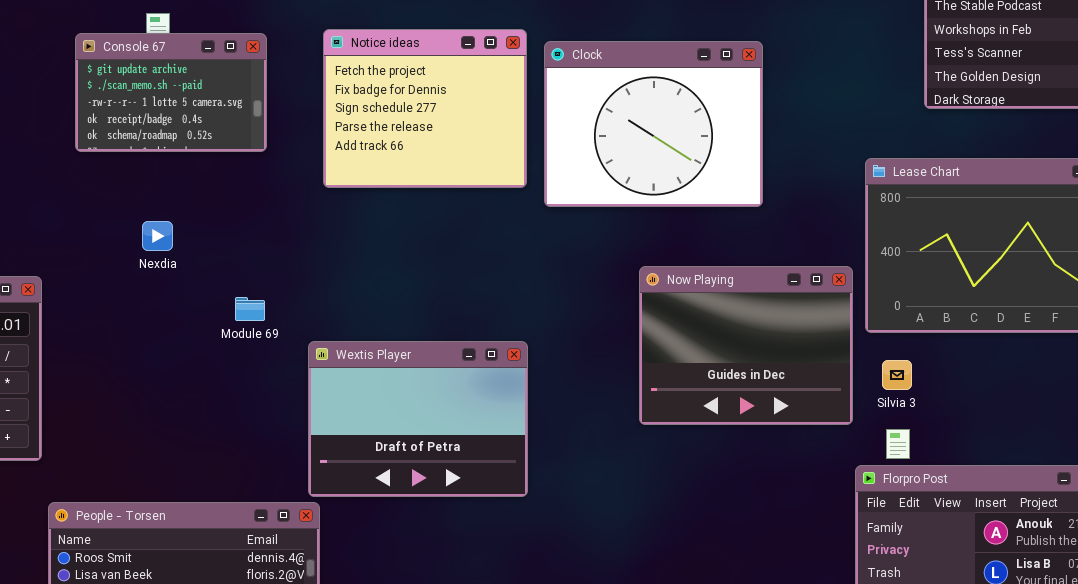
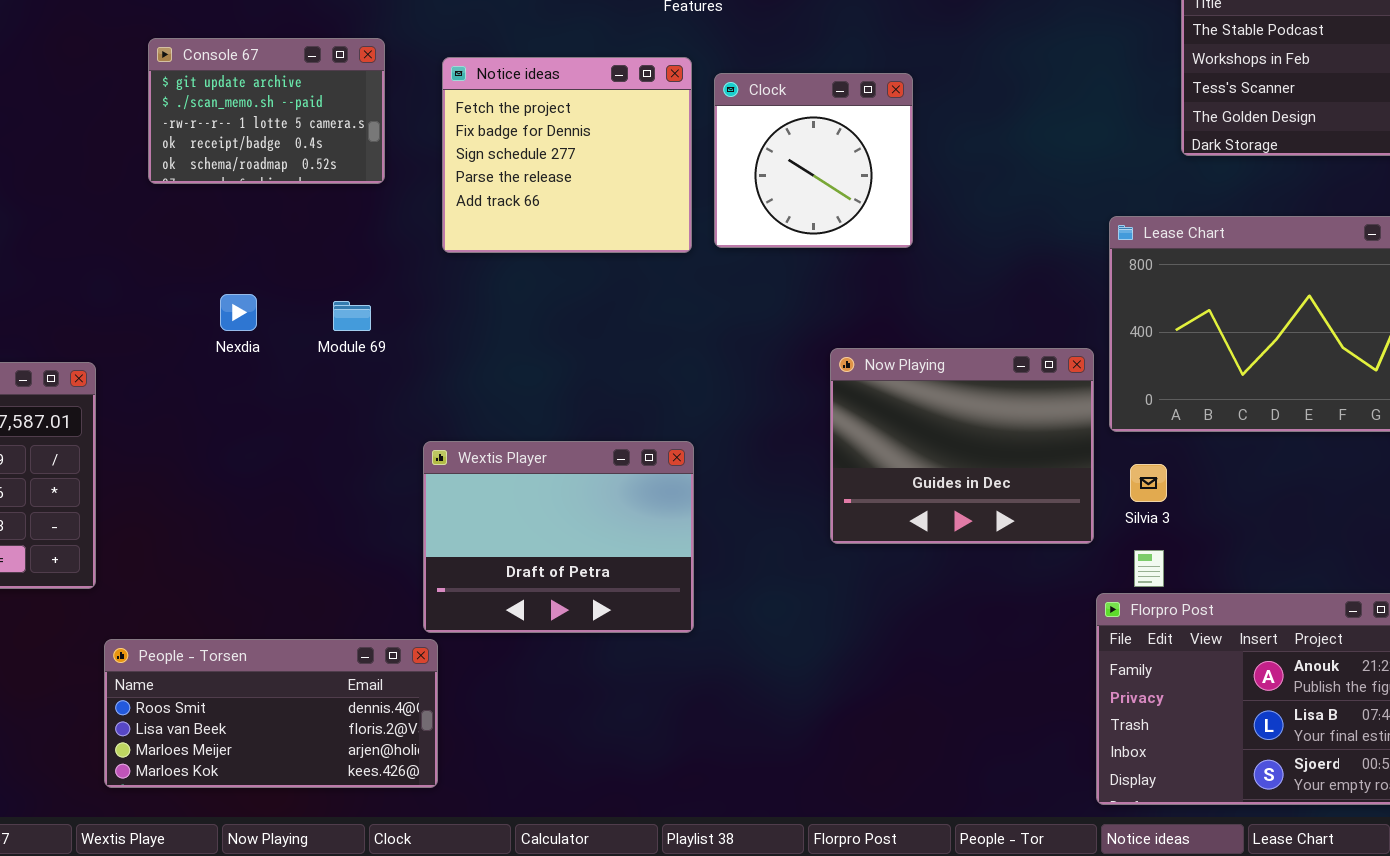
Console 67: [75,33,267,152] -> [148,38,385,184], moved
Clock: [544,41,763,207] -> [714,73,913,248], resized
Module 69: [235,297,265,321] -> [333,301,371,331], moved

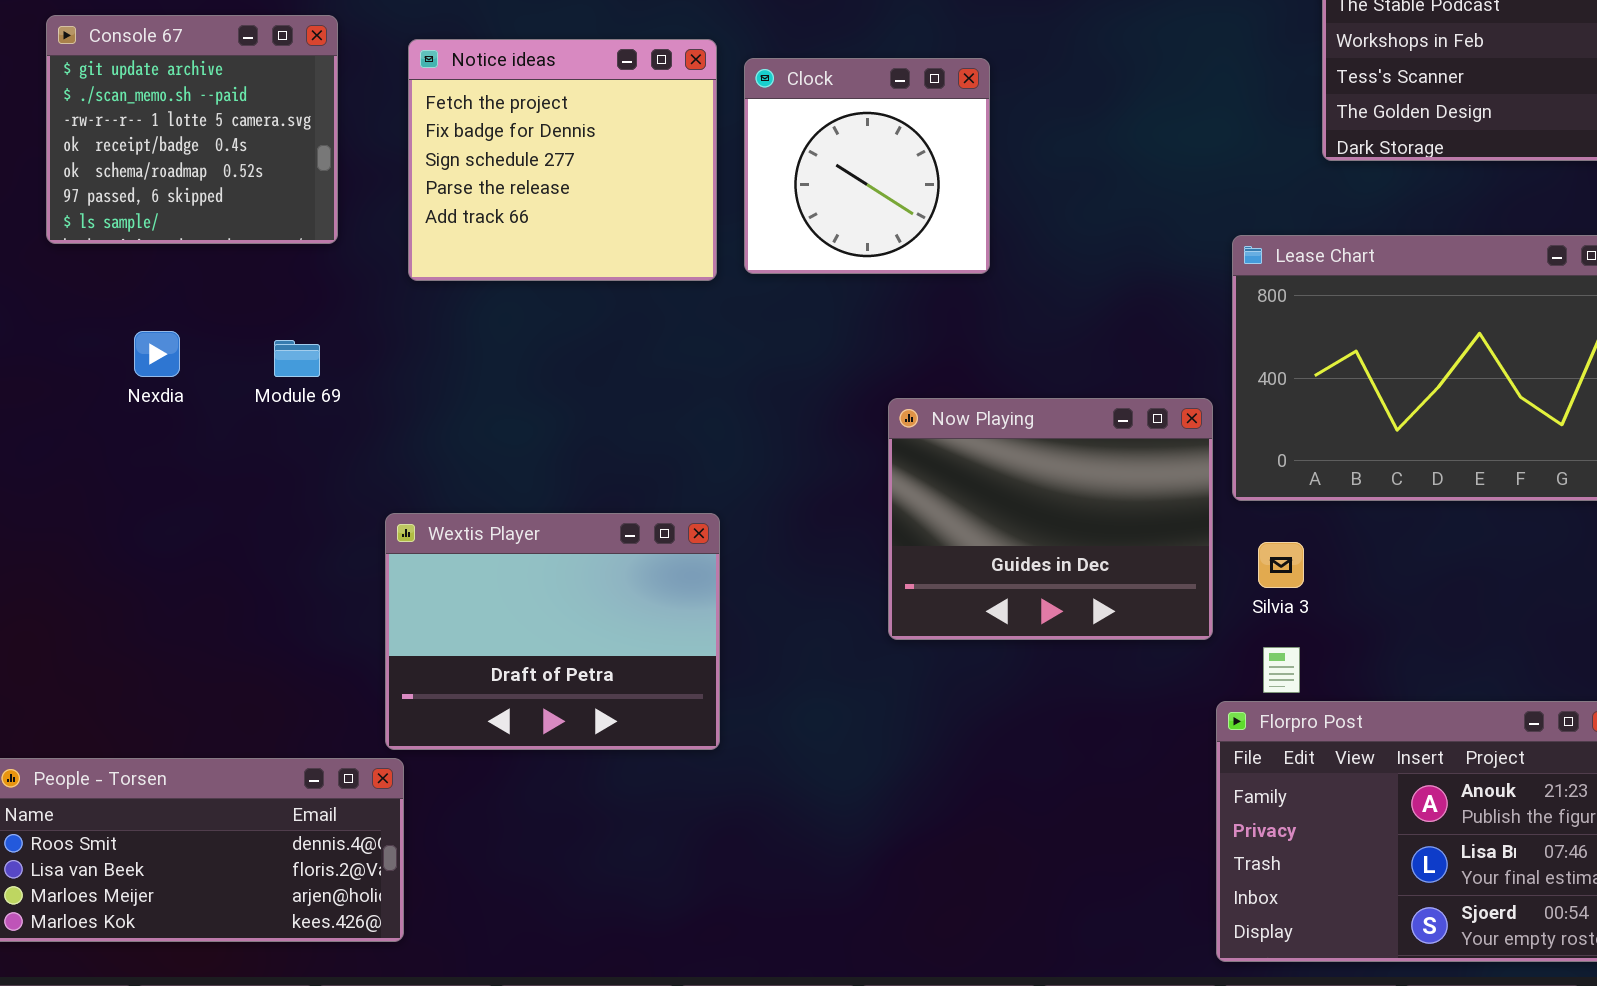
Console 67: [148,38,385,184] -> [46,15,338,244], resized

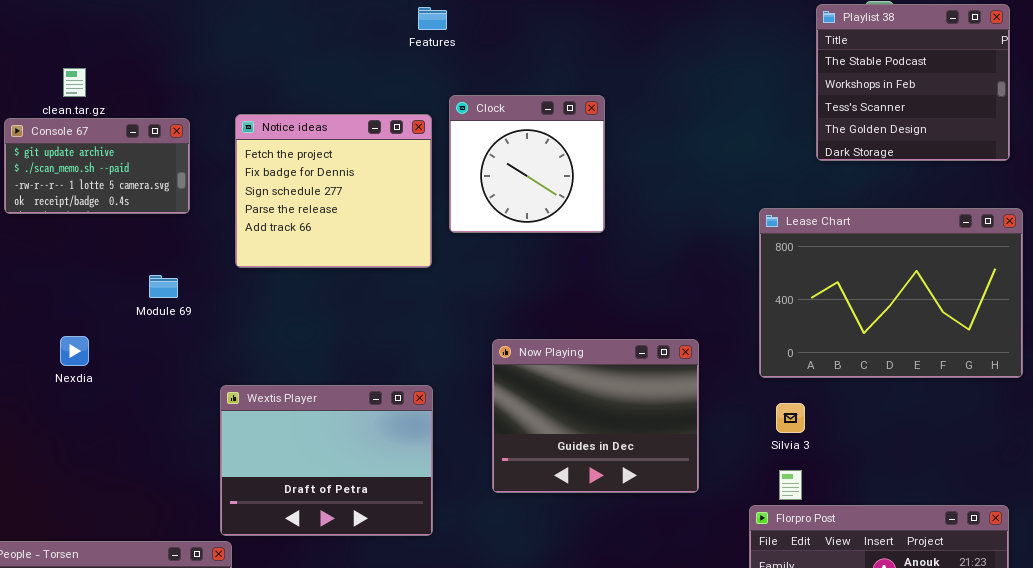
Console 67: [46,15,338,244] -> [4,118,190,214], resized
Notice ideas: [408,39,717,281] -> [235,114,432,268], moved
Nexdia: [134,331,180,377] -> [60,336,89,366], moved
Now Playing: [888,398,1213,640] -> [492,339,699,493], moved

